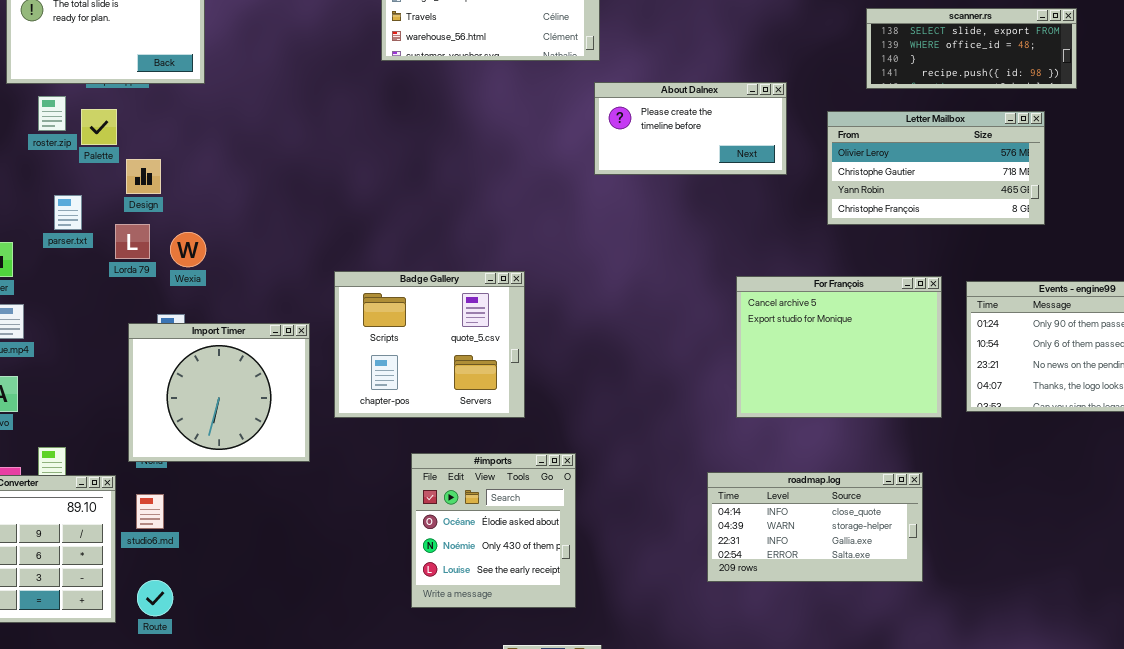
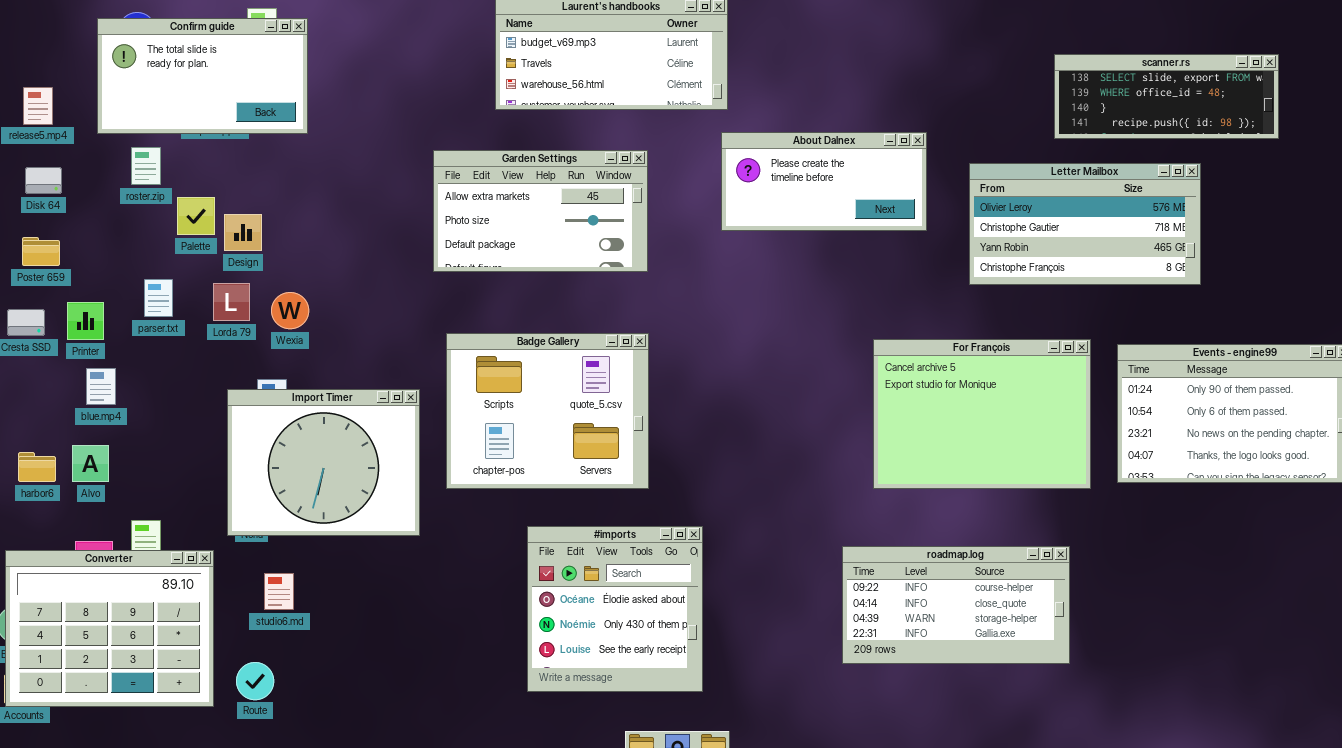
scanner.rs: [866,8,1077,89] -> [1054,54,1279,139], moved
Garden Settings: none -> [433,150,648,272], opened
Palette: [81,109,117,145] -> [177,197,215,235], moved
parser.txt: [54,195,82,230] -> [144,279,173,317], moved
roadmap.log: [707,472,923,582] -> [842,546,1070,664], scrolled up 1 row
studio6.md: [136,494,164,529] -> [264,573,294,610], moved

